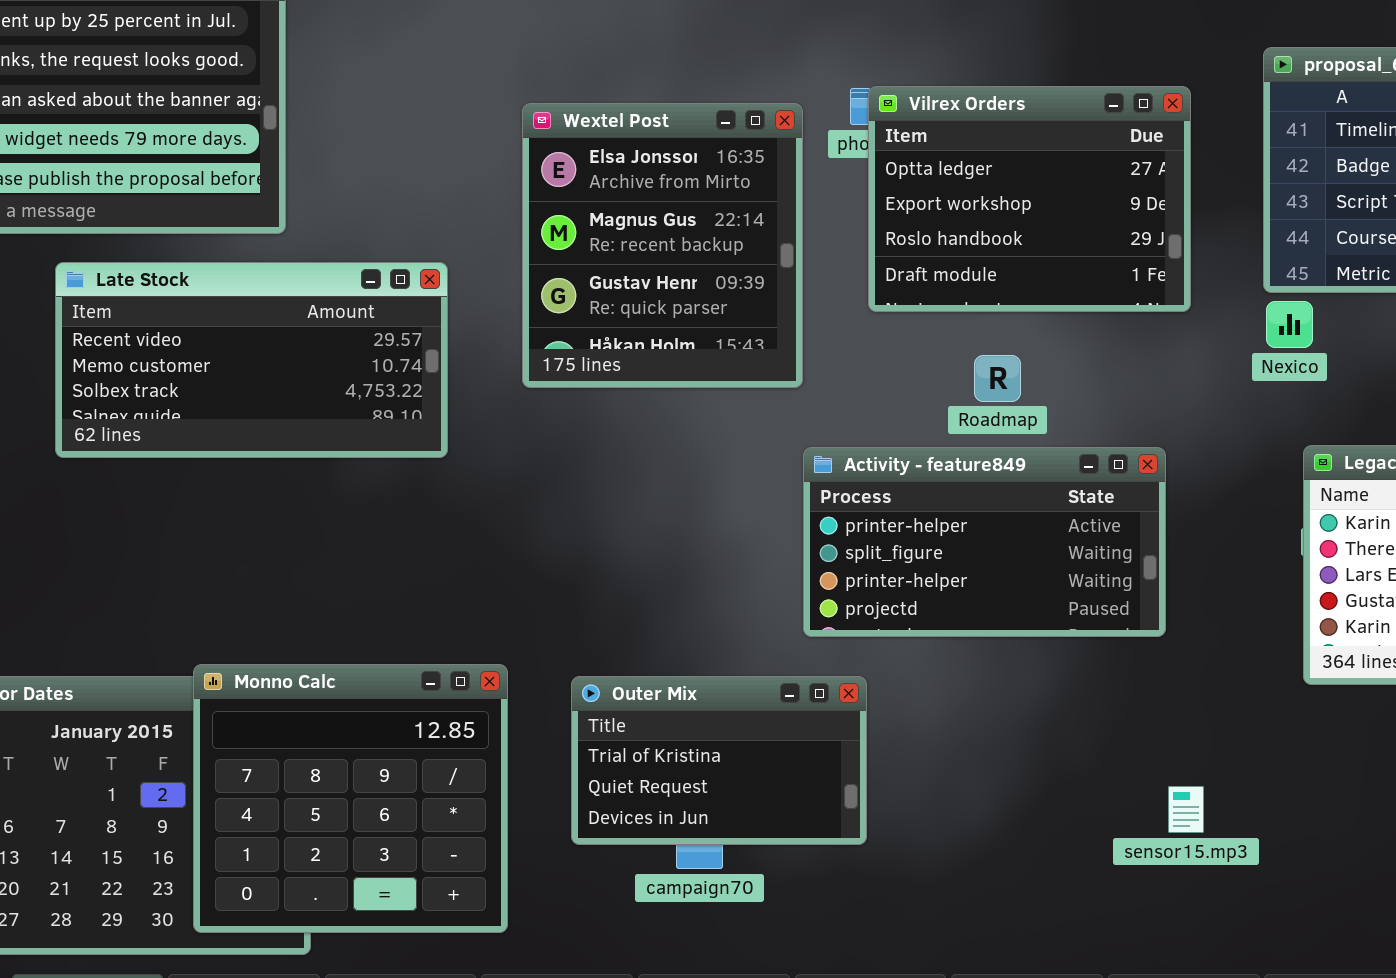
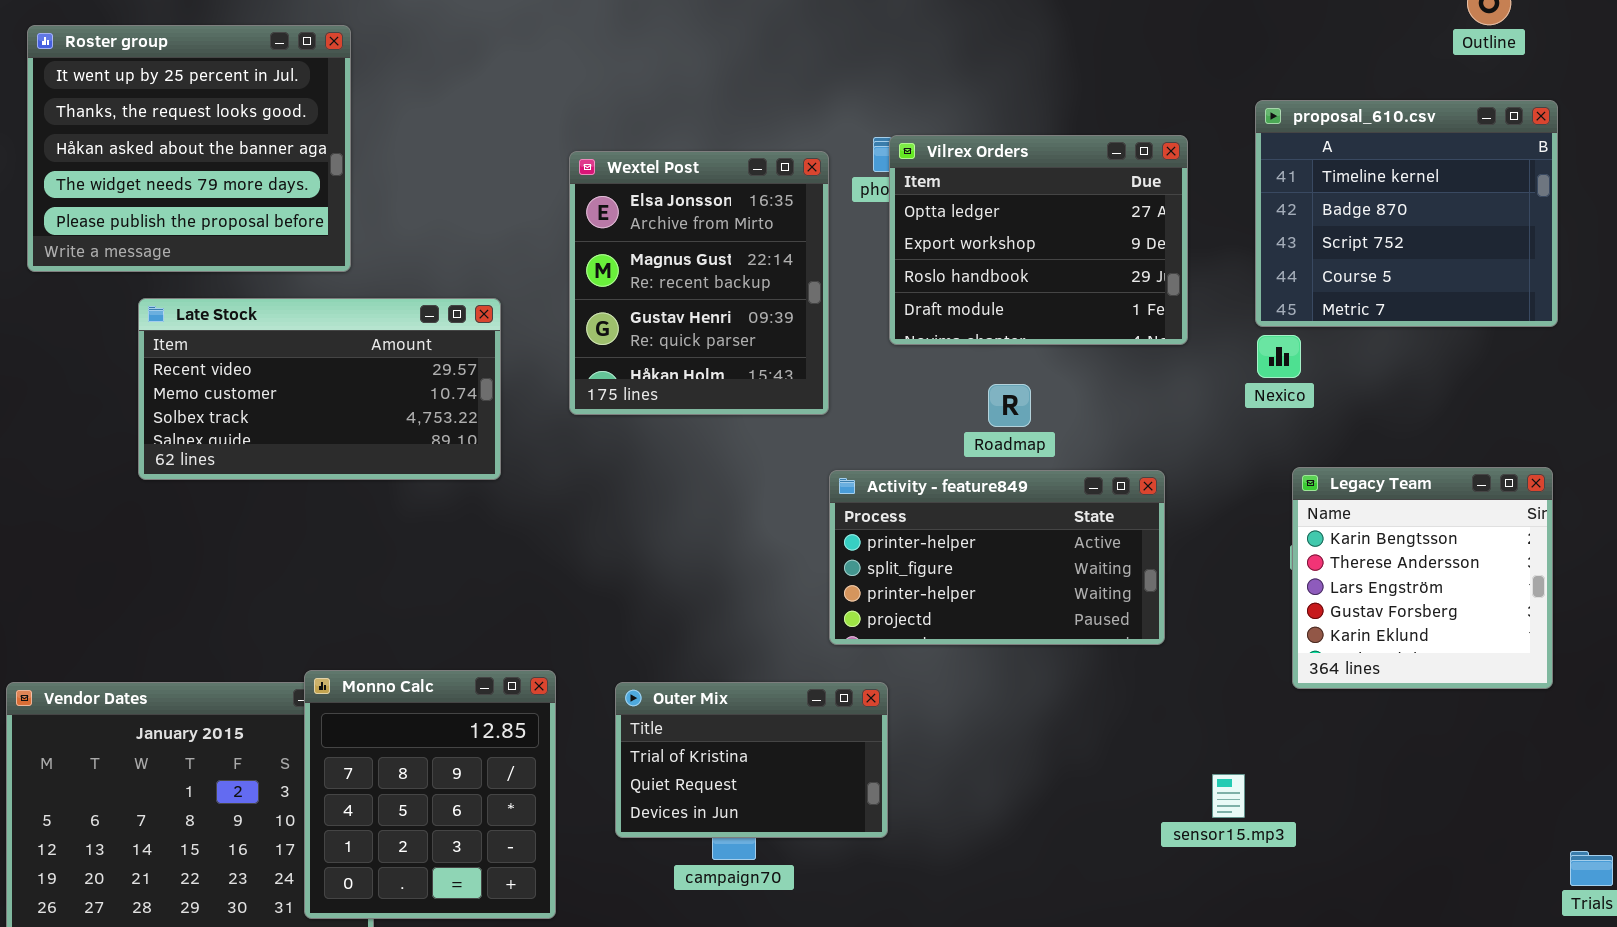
Monno Calc: [193,664,508,933] -> [304,670,556,919], resized
sensor15.mp3: [1168,786,1204,833] -> [1212,774,1245,818], moved

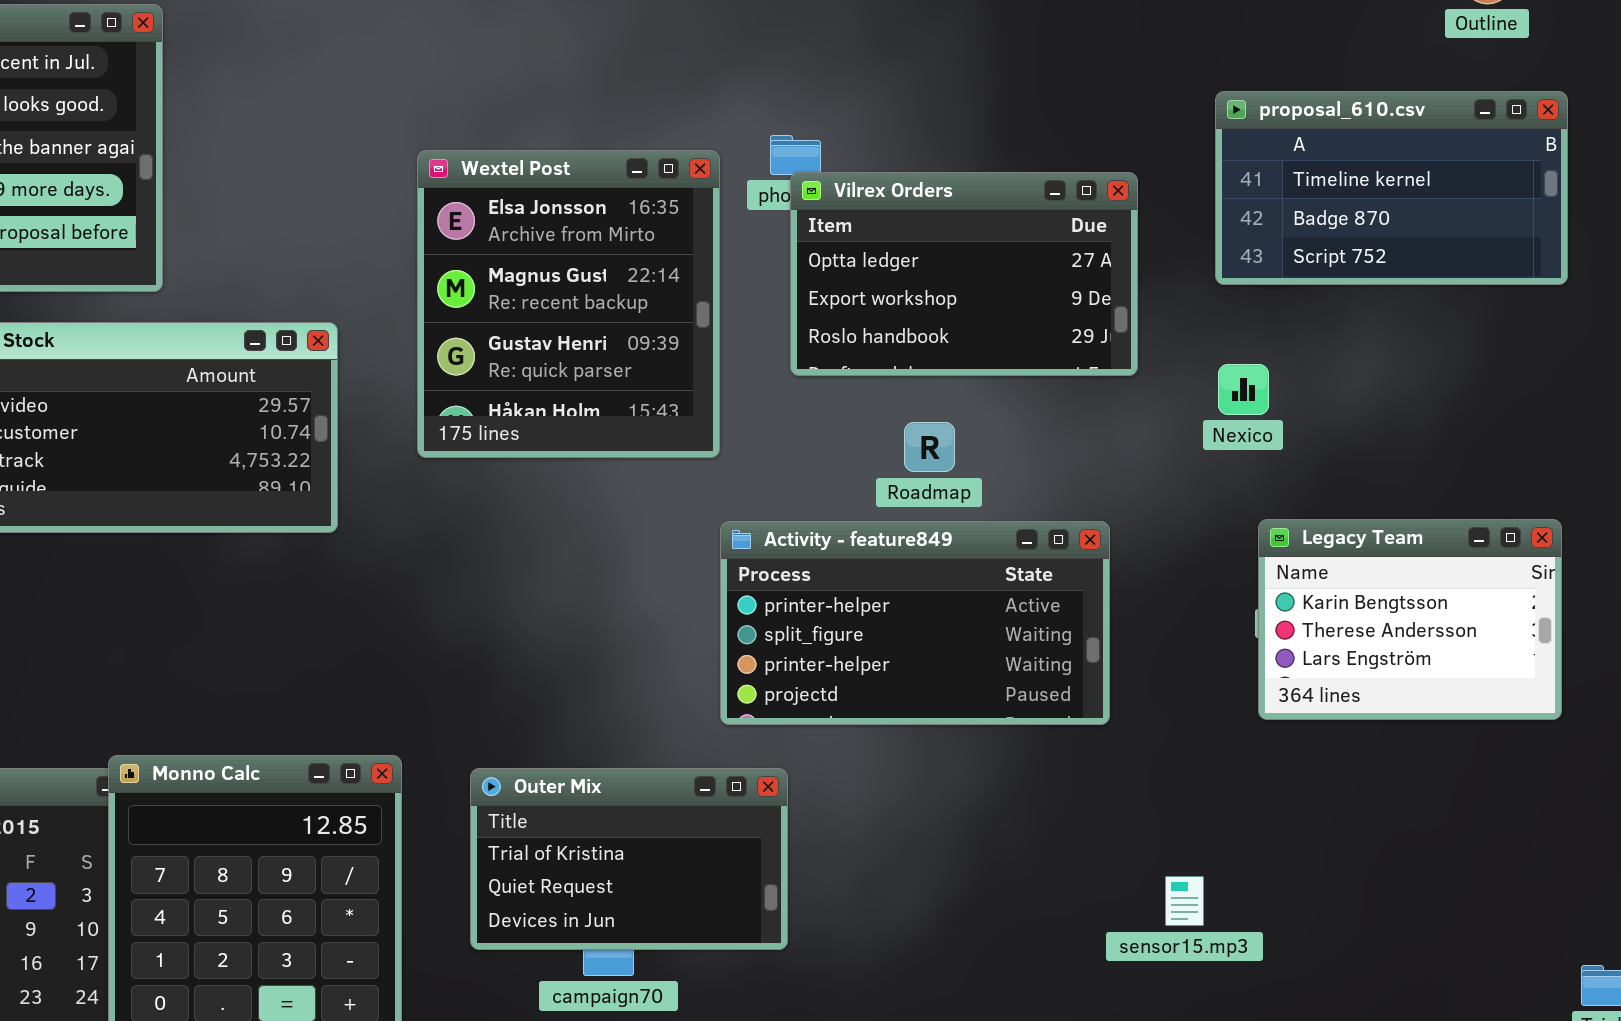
proposal_610.csv: [1255,100,1558,327] -> [1215,91,1568,285], resized
Vilrex Orders: [889,135,1188,345] -> [790,172,1138,376], resized
Legacy Team: [1292,467,1553,689] -> [1258,519,1562,720], resized

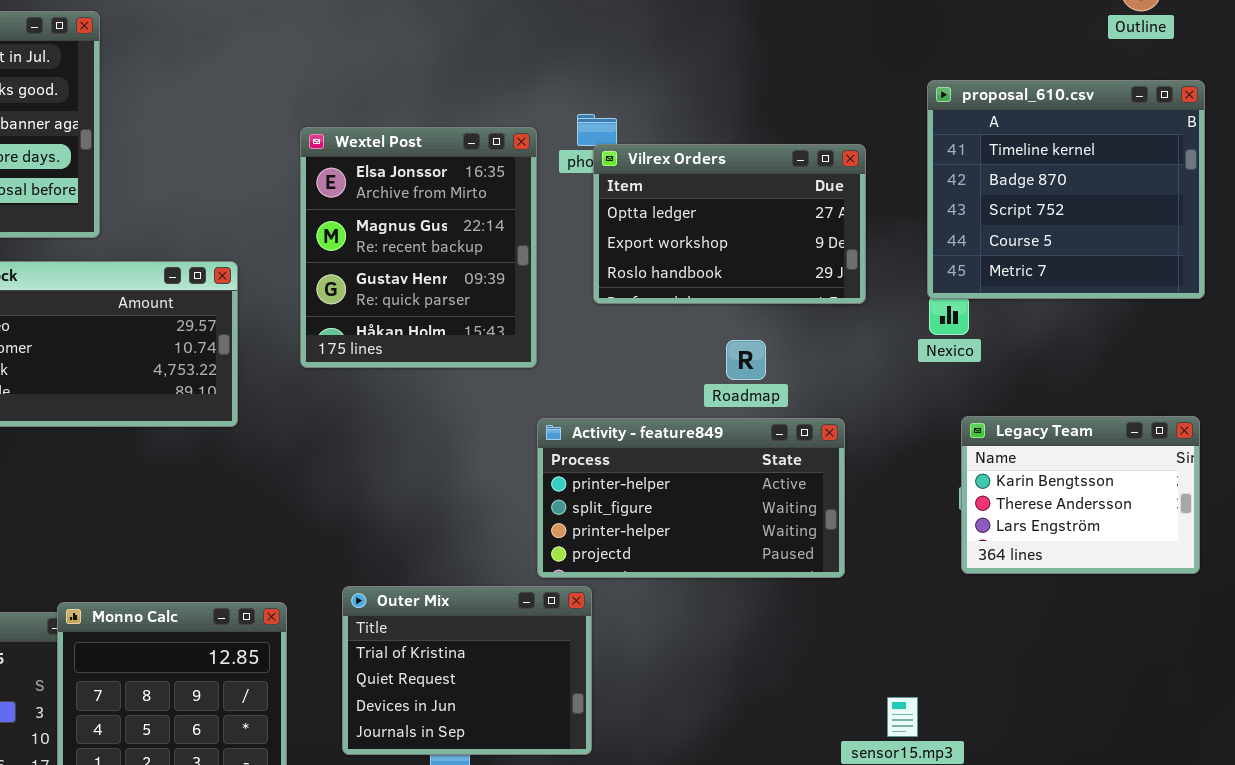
proposal_610.csv: [1215,91,1568,285] -> [927,80,1205,299], resized
Roadmap: [904,422,955,472] -> [726,340,766,380], moved
Outer Mix: [470,768,788,950] -> [342,586,592,755], resized

